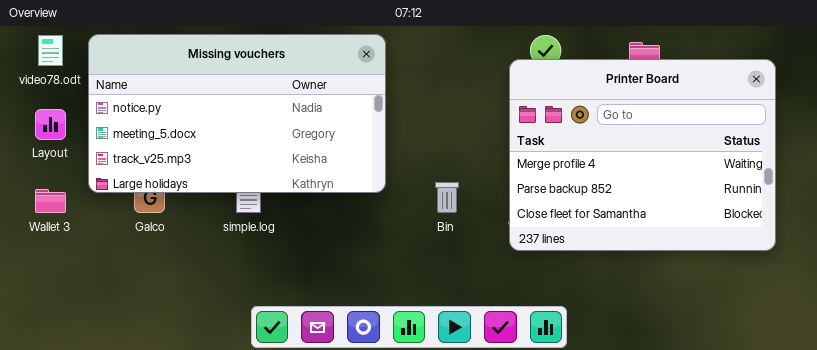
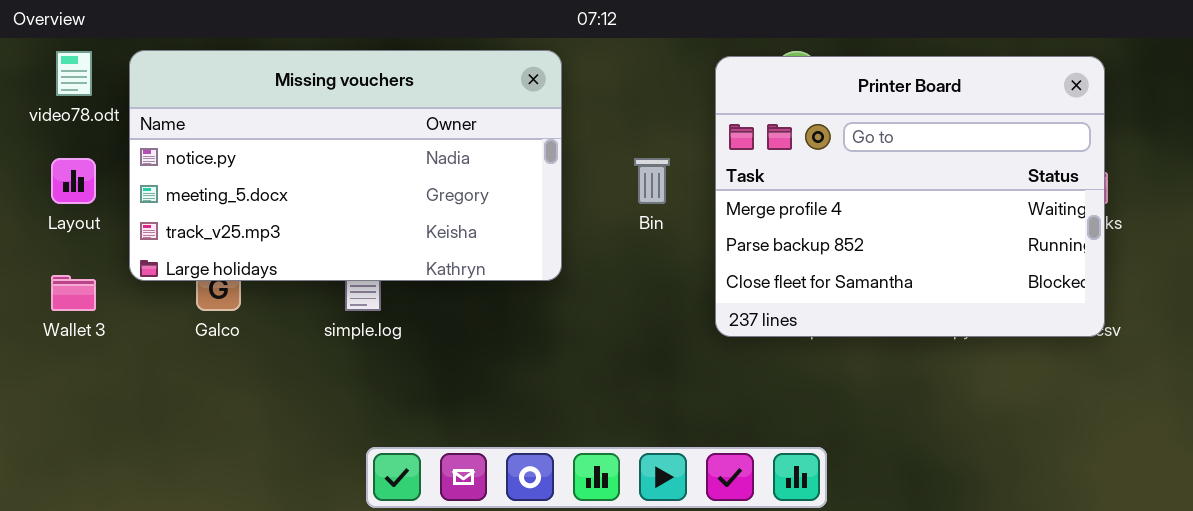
Printer Board: [509,59,776,251] -> [715,56,1105,337], moved
Bin: [435,182,459,213] -> [634,158,670,204], moved

